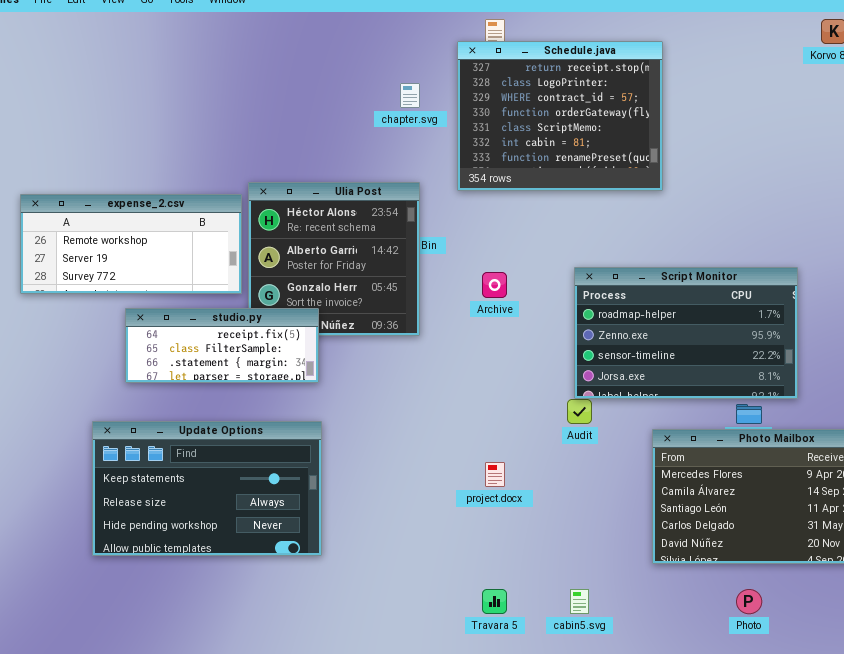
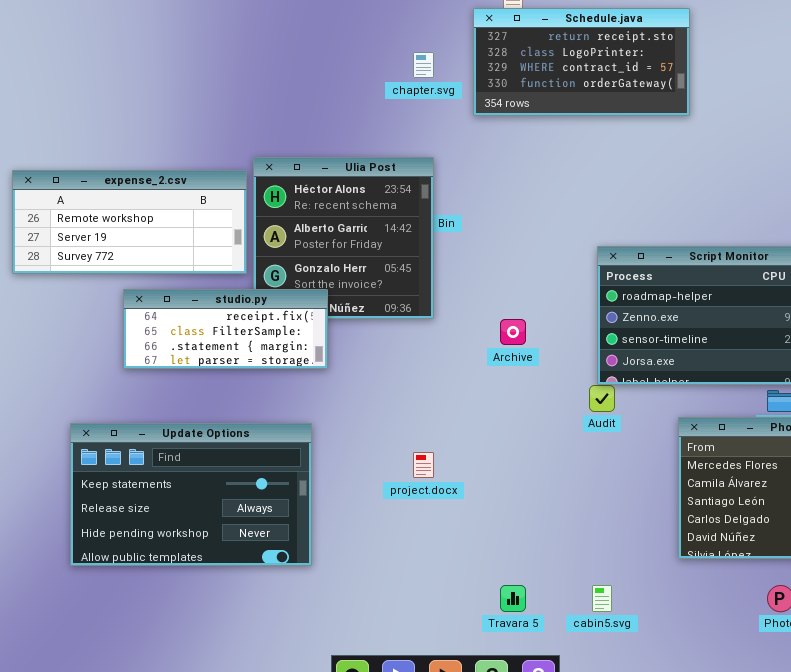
Schedule.java: [457,41,663,191] -> [473,8,690,116], resized
Archive: [482,272,507,298] -> [500,319,526,345], moved
Update Options: [92,421,322,556] -> [70,423,312,566], moved
project.docx: [485,462,505,487] -> [413,452,434,478], moved

